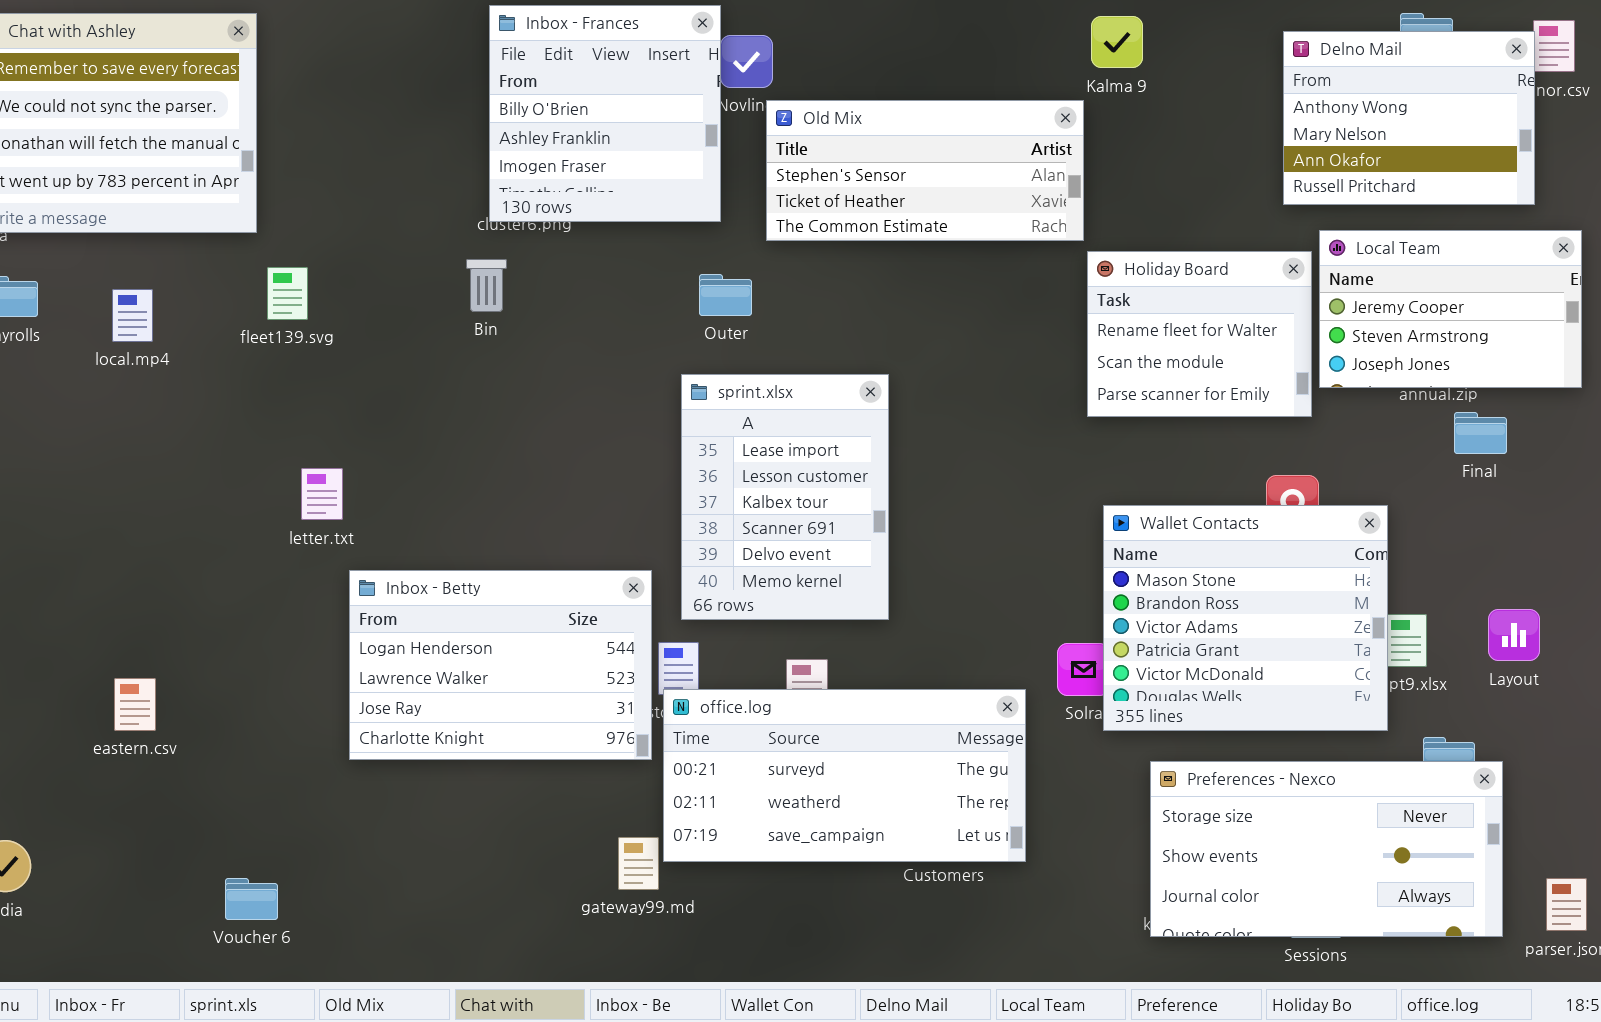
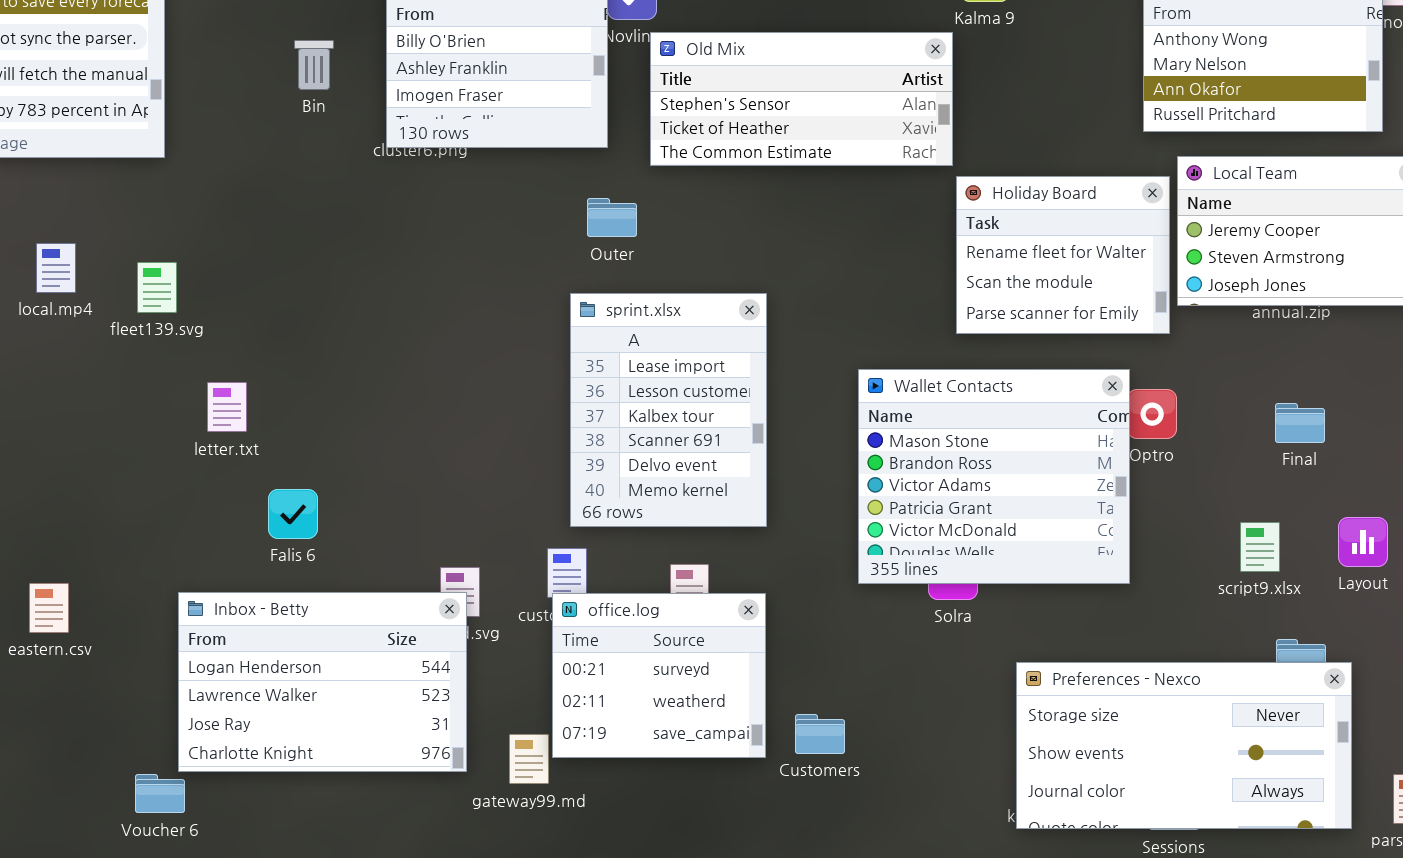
Bin: [466,259,507,312] -> [294,40,334,90], moved
fleet139.svg: [267,267,308,320] -> [137,262,177,313], moved
local.mp4: [112,289,153,342] -> [36,243,76,293], moved
Final: [1454,412,1507,454] -> [1275,403,1325,443], moved
Wallet Contacts: [1103,505,1388,731] -> [858,369,1130,584], moved
Inbox - Betty: [349,570,652,760] -> [178,592,467,772], moved
office.log: [663,689,1026,862] -> [552,593,766,758], resized

